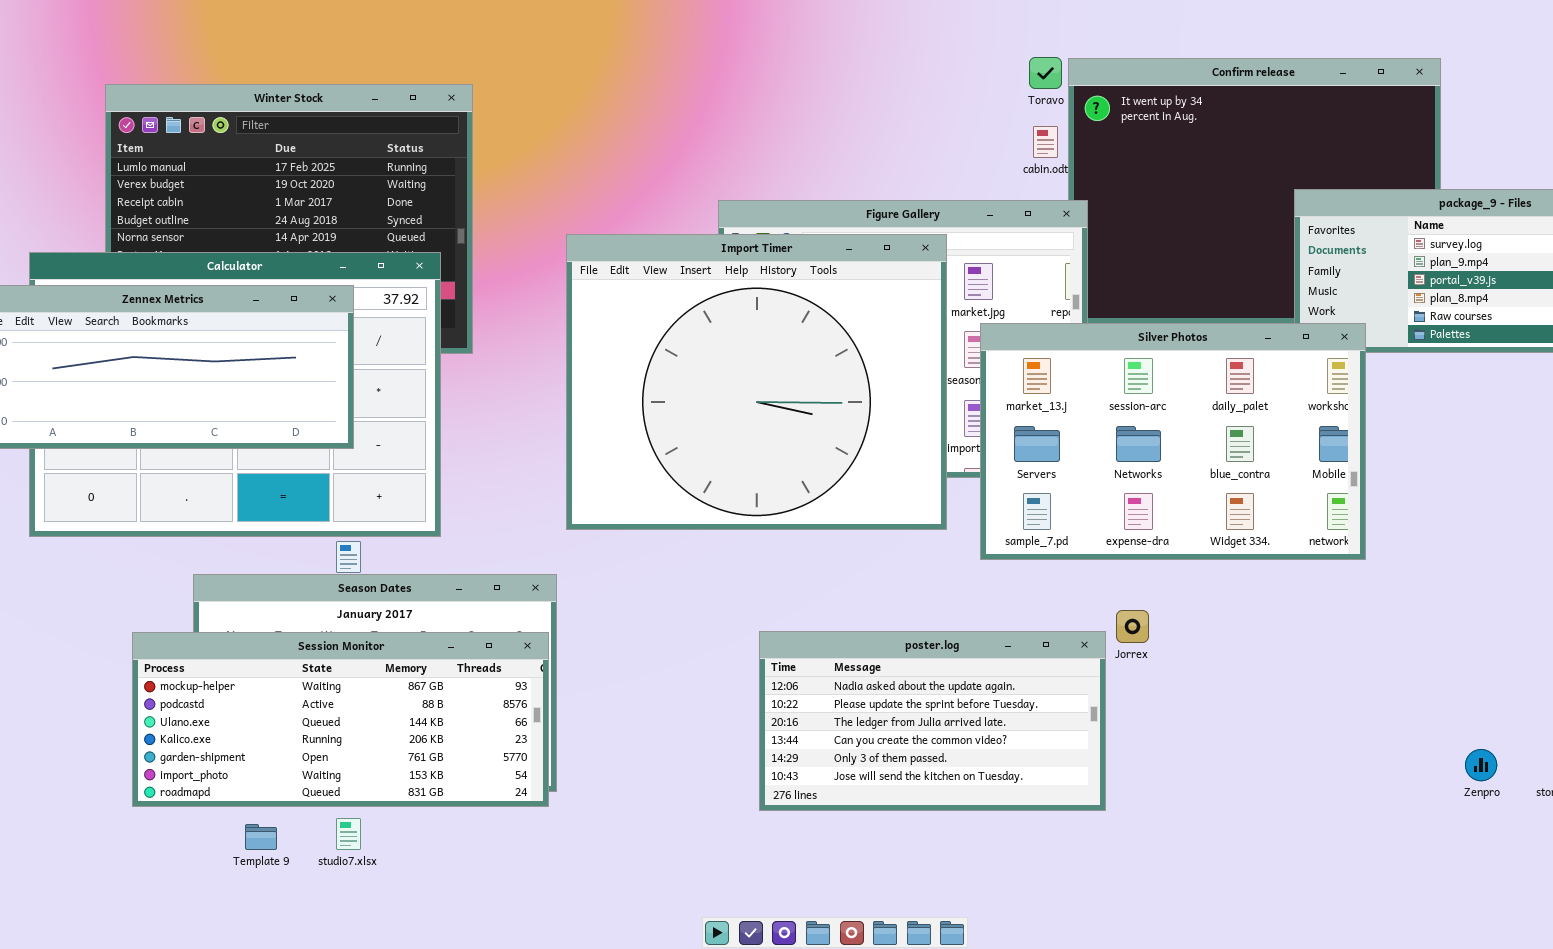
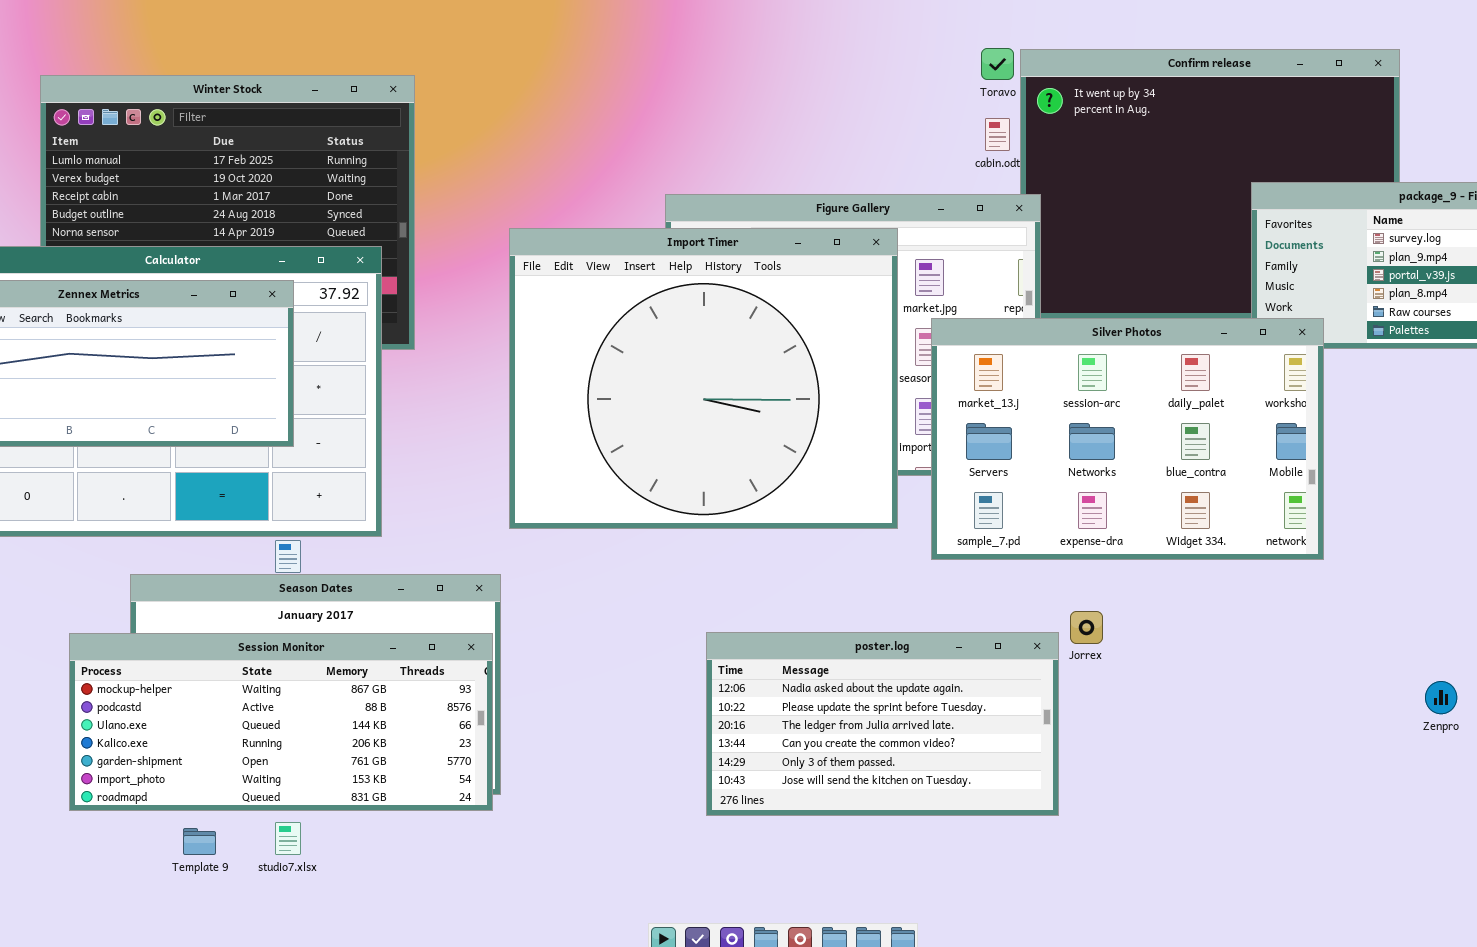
Zenpro: [1465,749,1497,781] -> [1425,681,1457,714], moved

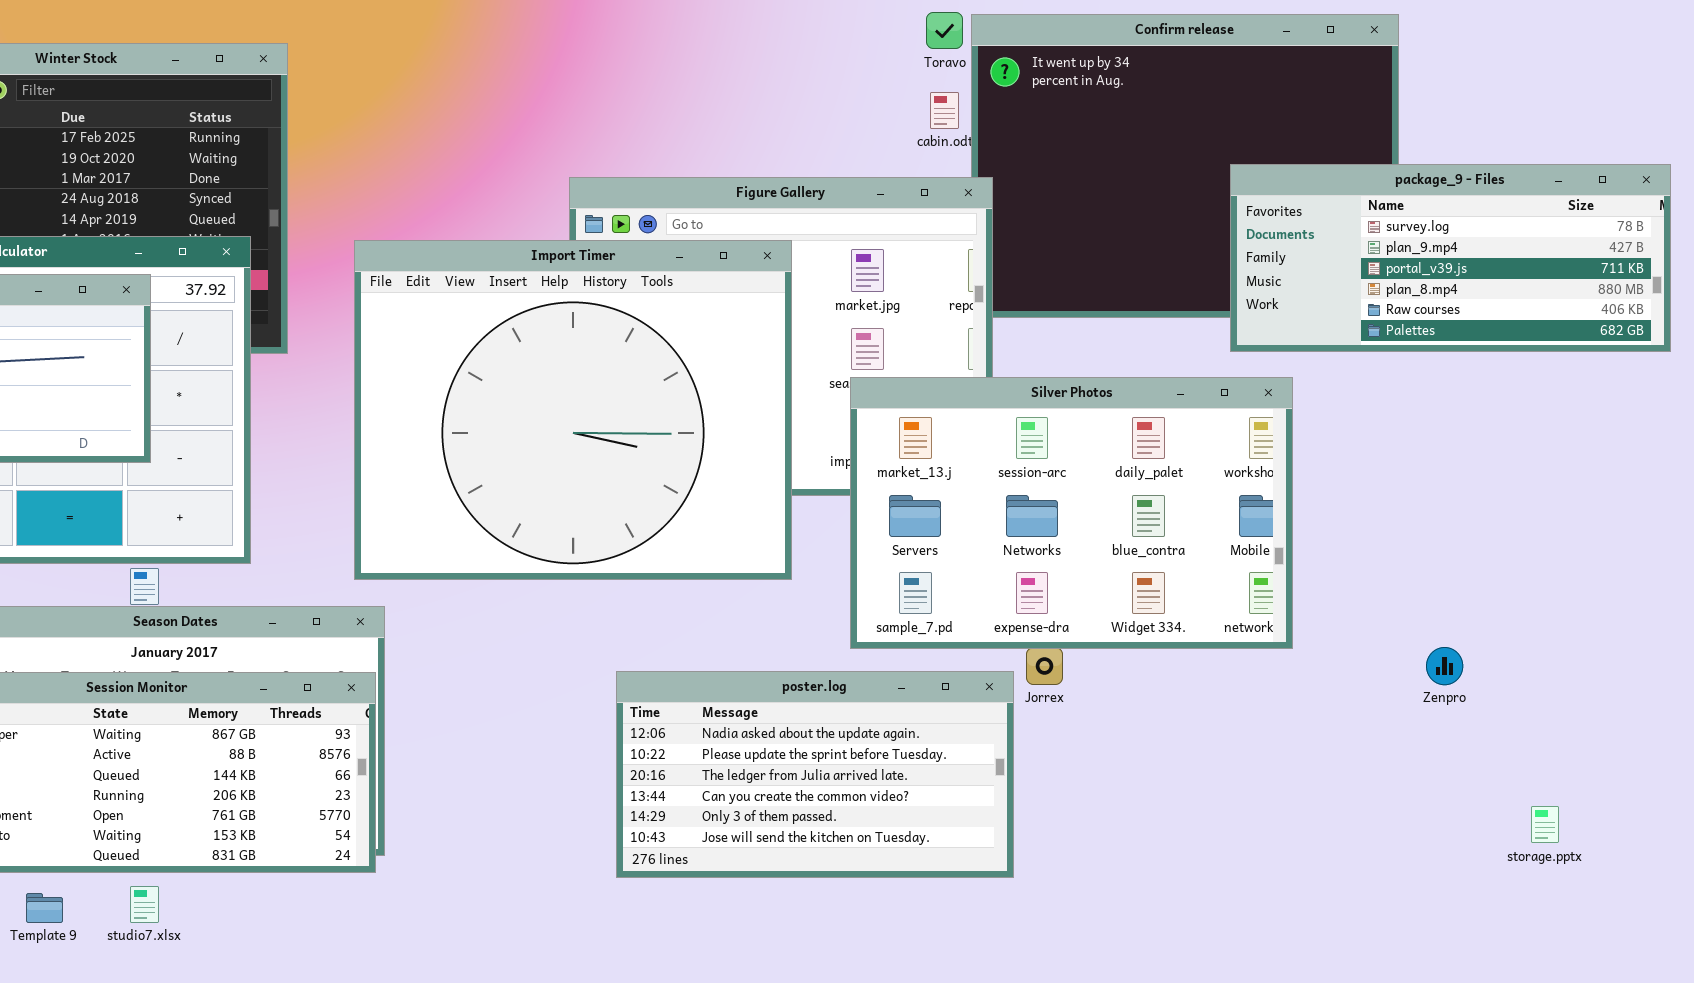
Import Timer: [509,228,898,529] -> [354,240,792,580], moved
Silver Photos: [931,318,1324,560] -> [850,377,1293,649], moved
Zenpro: [1425,681,1457,714] -> [1426,647,1463,685], moved

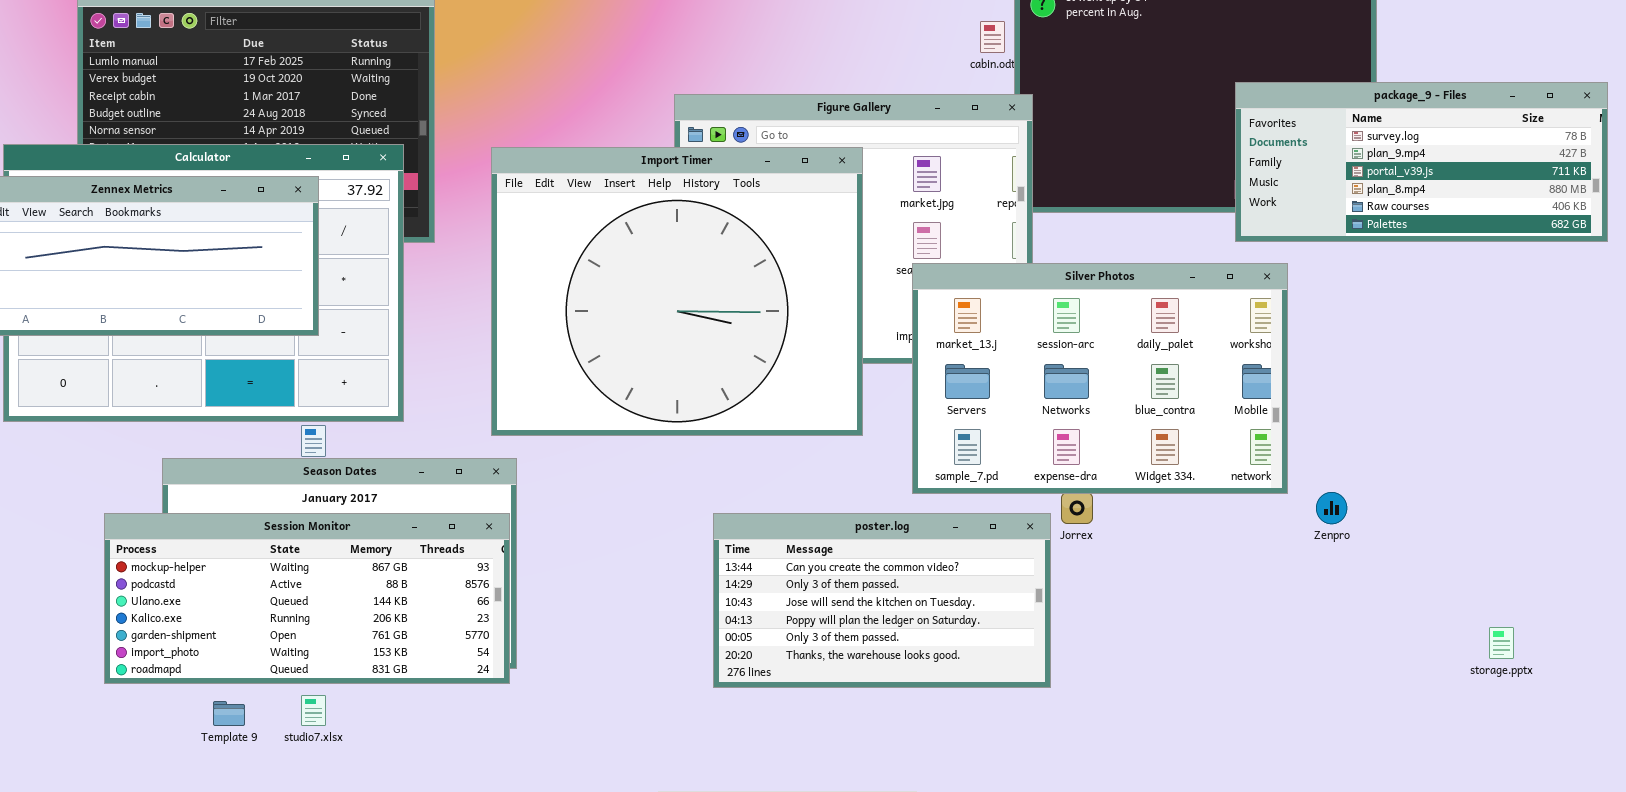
Zenpro: [1426,647,1463,685] -> [1316,492,1347,524], moved
poster.log: [616,671,1014,878] -> [713,513,1051,688], scrolled down 3 rows

